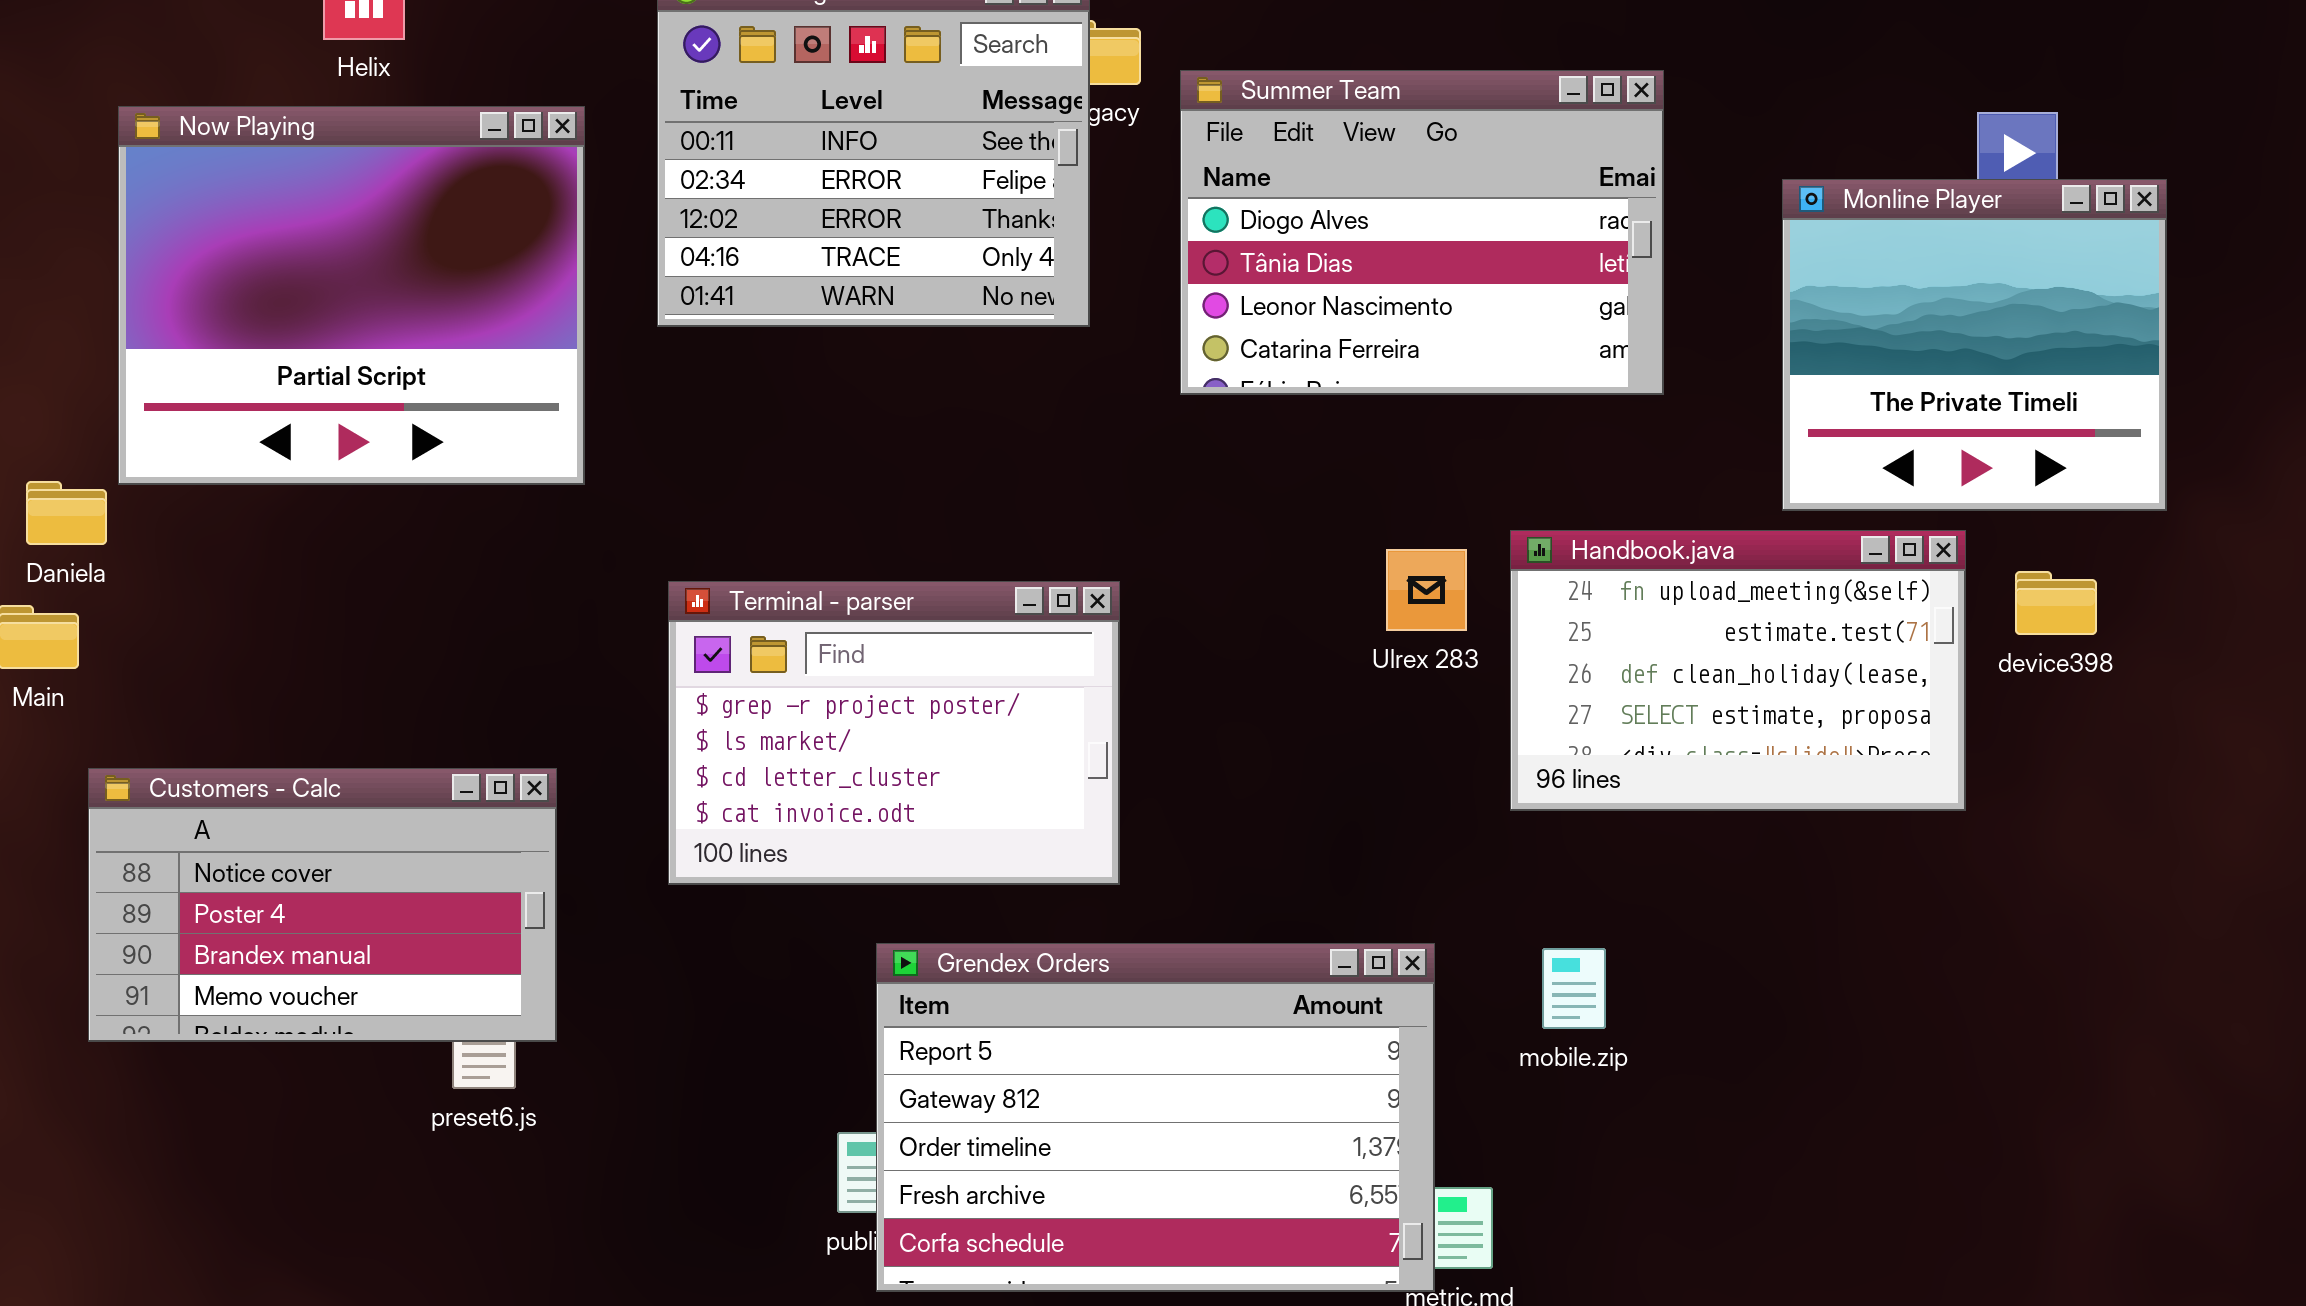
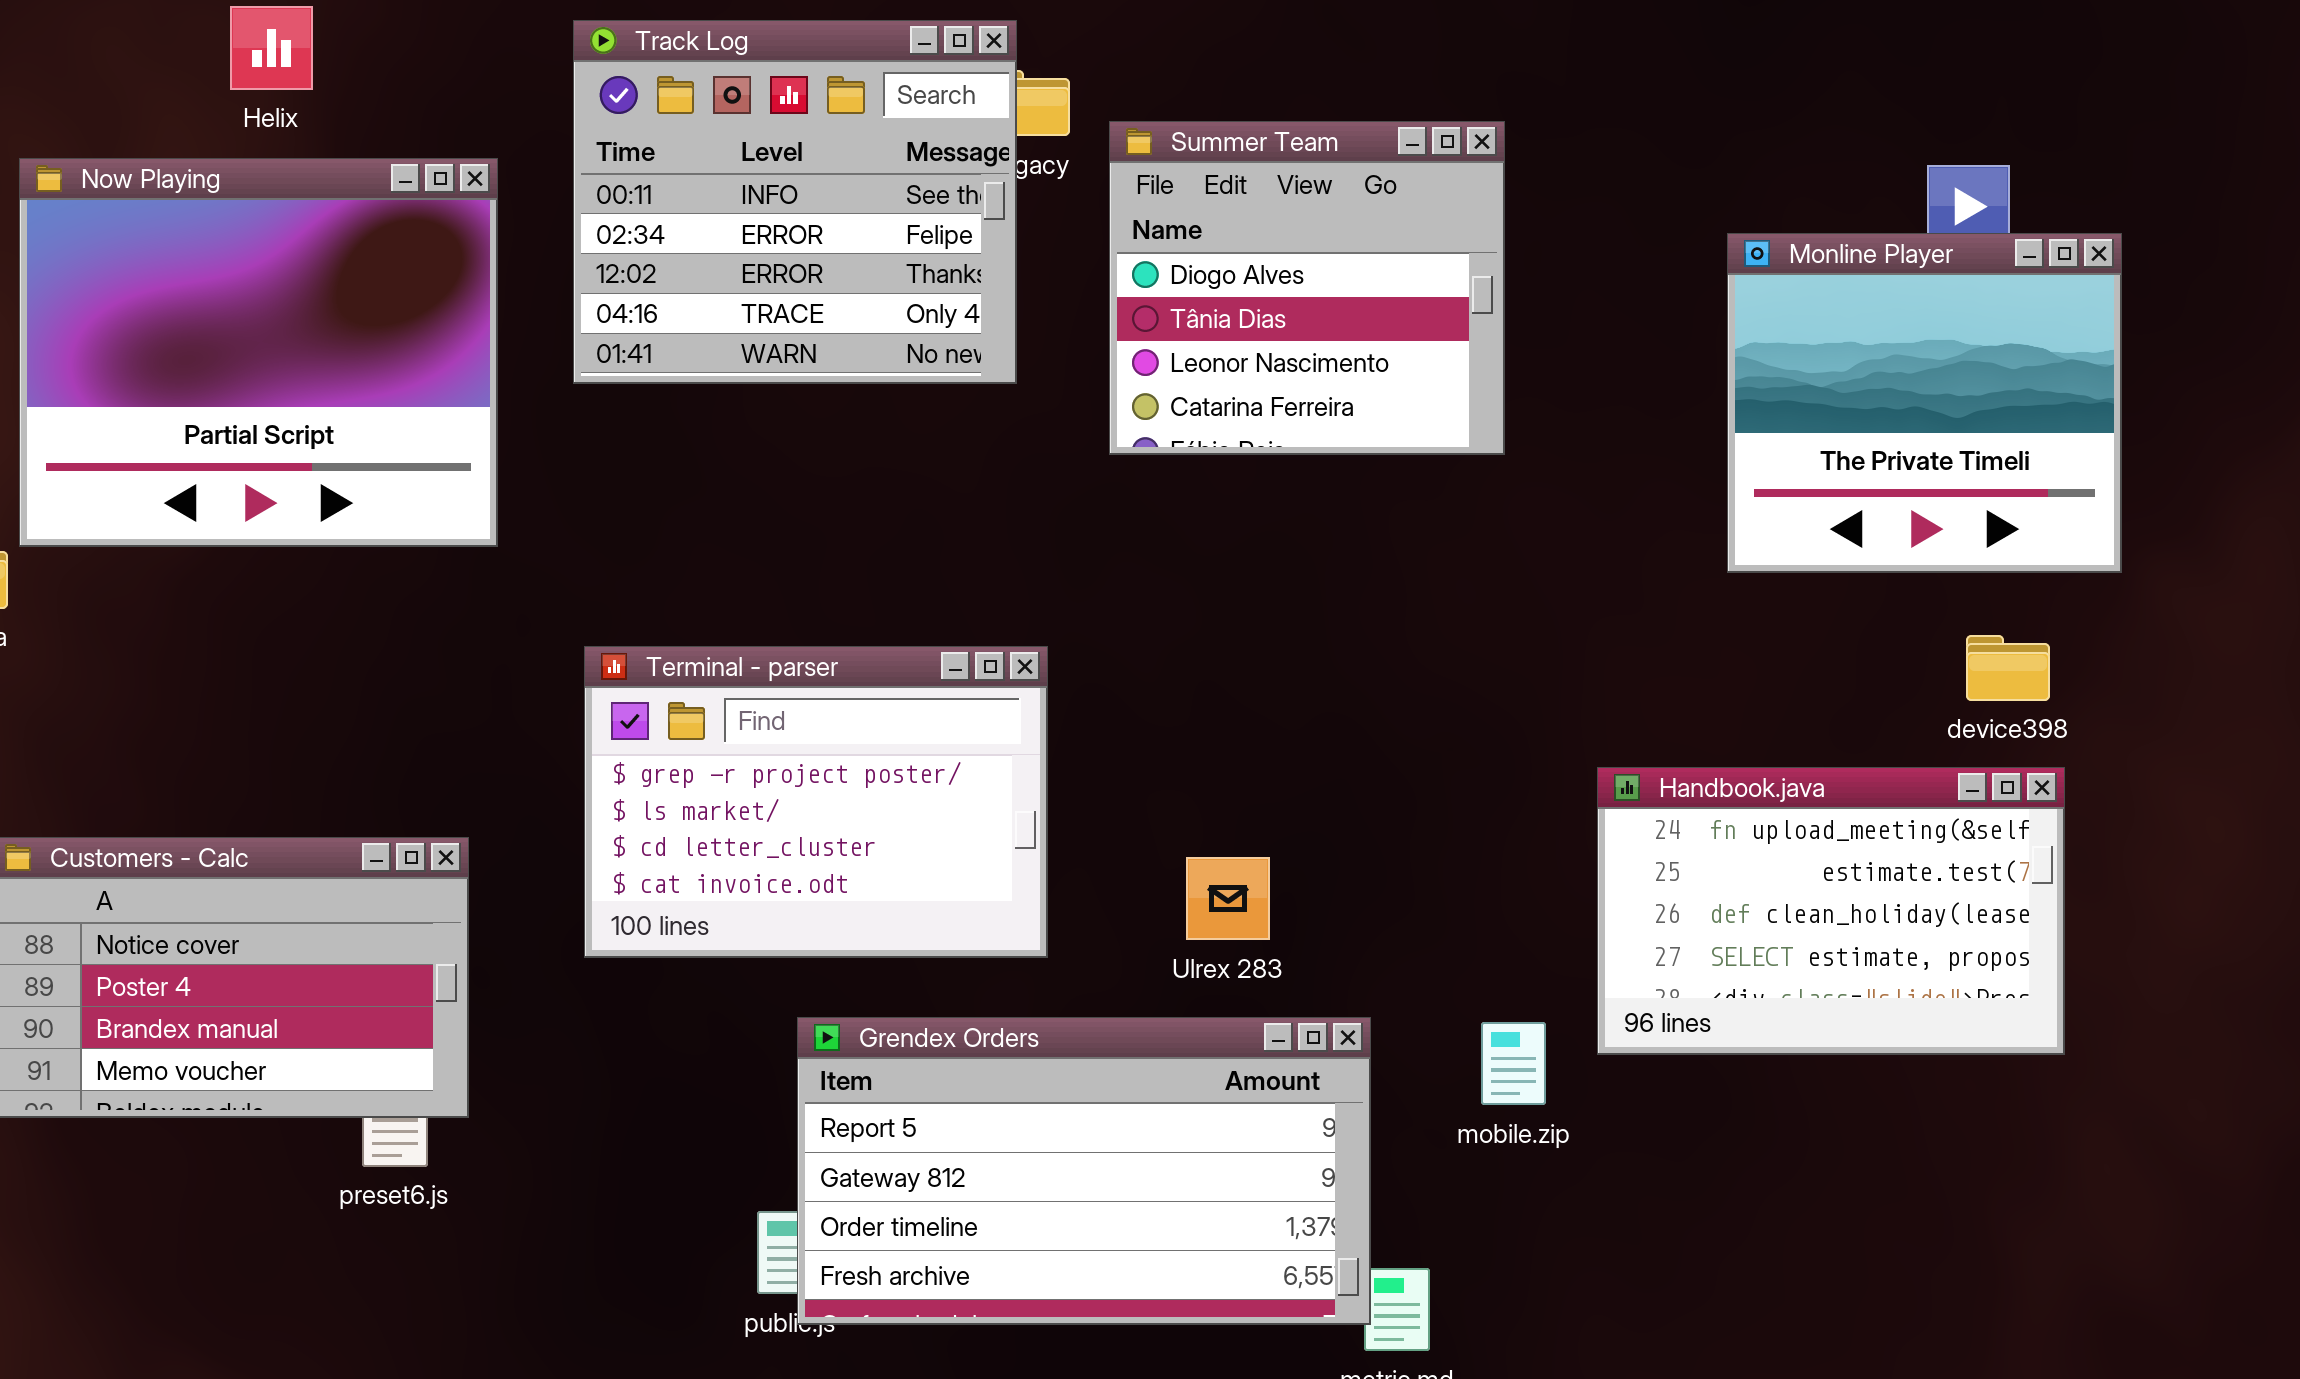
Summer Team: [1180,70,1664,395] -> [1109,121,1505,455], resized
Handbook.java: [1510,530,1966,811] -> [1597,767,2065,1055], moved
Ulrex 283: [1386,549,1467,631] -> [1186,857,1270,940], moved
Grendex Orders: [876,943,1435,1292] -> [797,1017,1371,1325], resized

